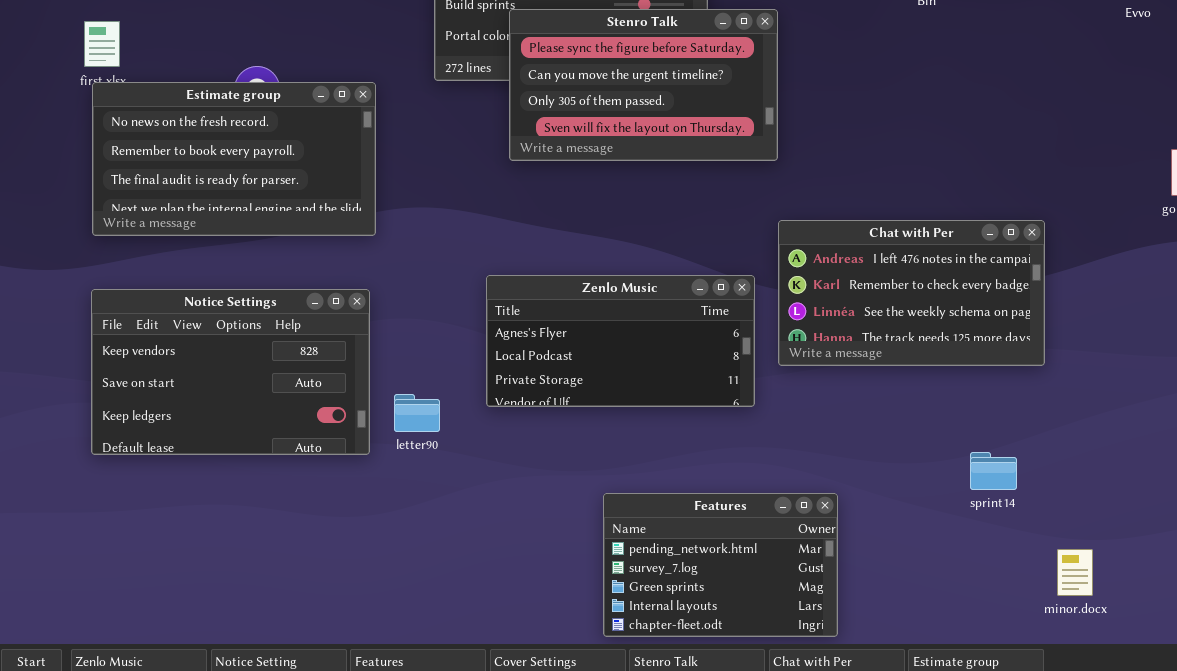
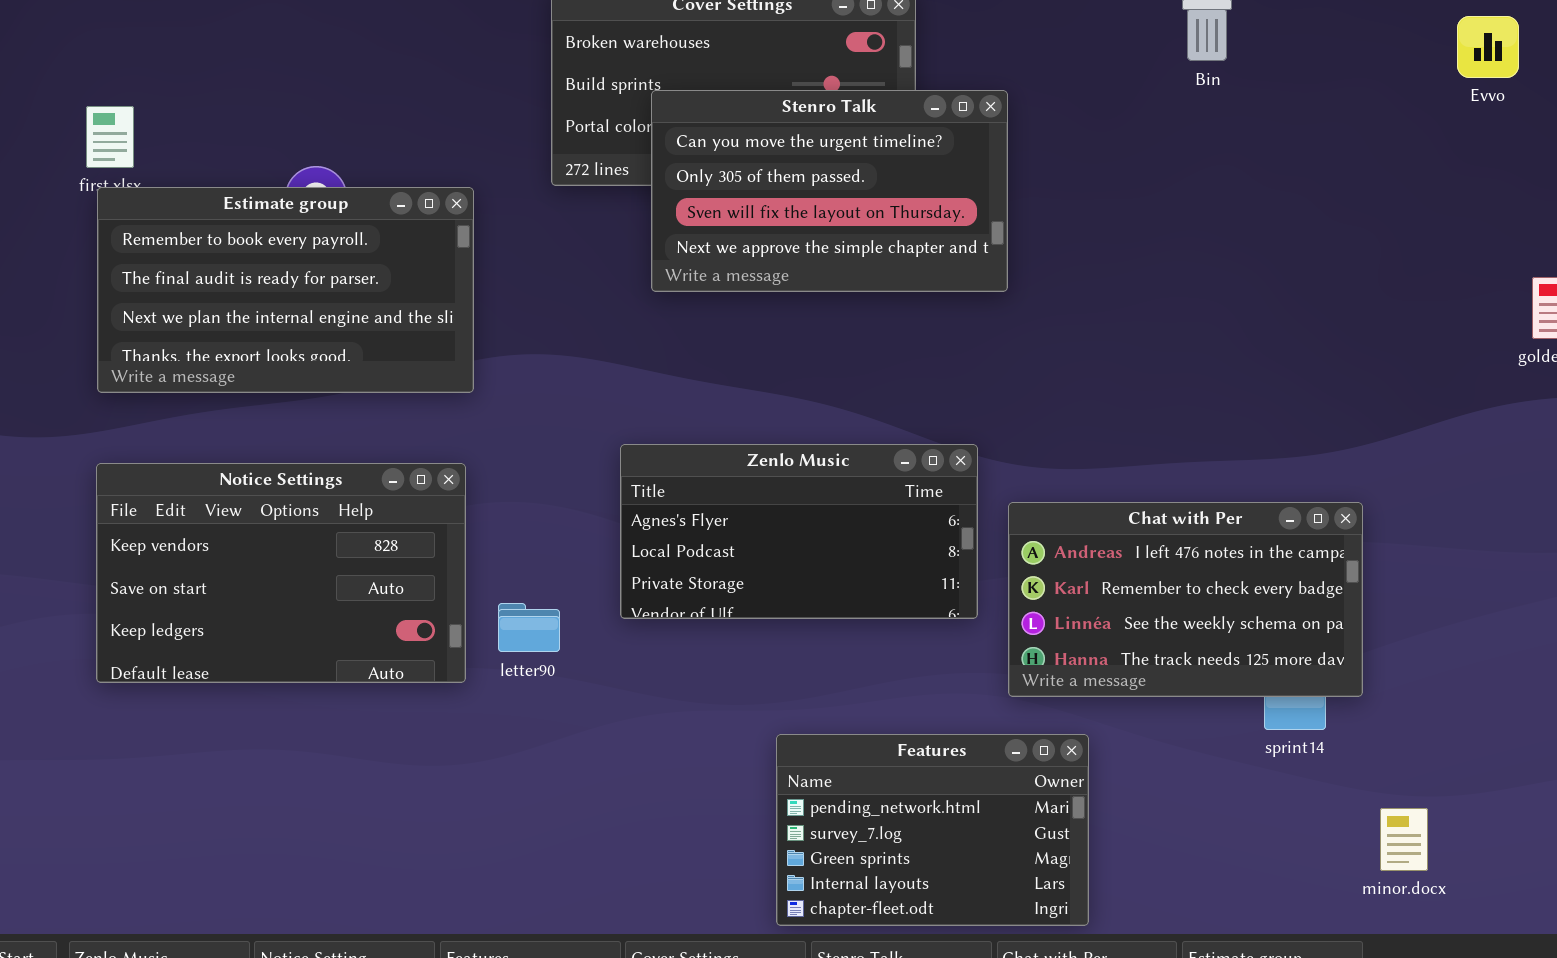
Stenro Talk: [509,9,778,161] -> [651,90,1008,292], scrolled down 1 row
Estimate group: [92,82,376,236] -> [97,187,474,393], scrolled down 1 row
Chat with Per: [778,220,1045,366] -> [1008,502,1363,697], moved

